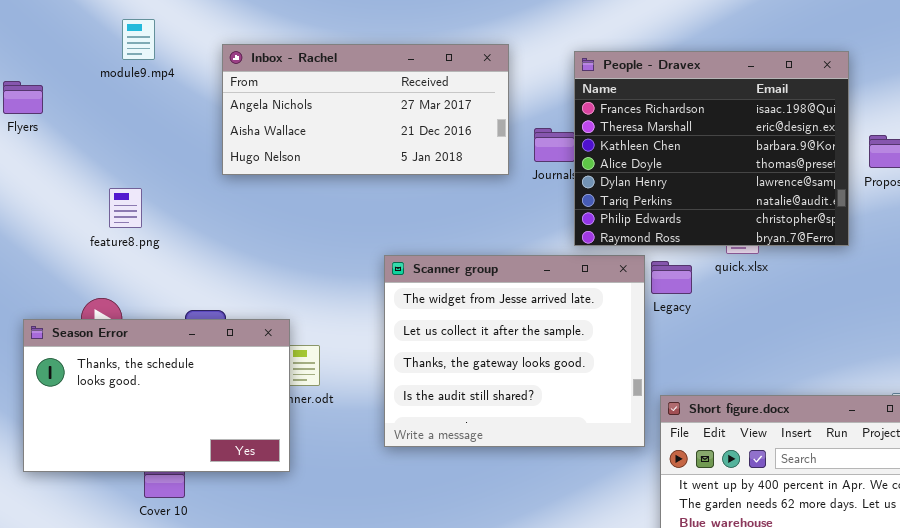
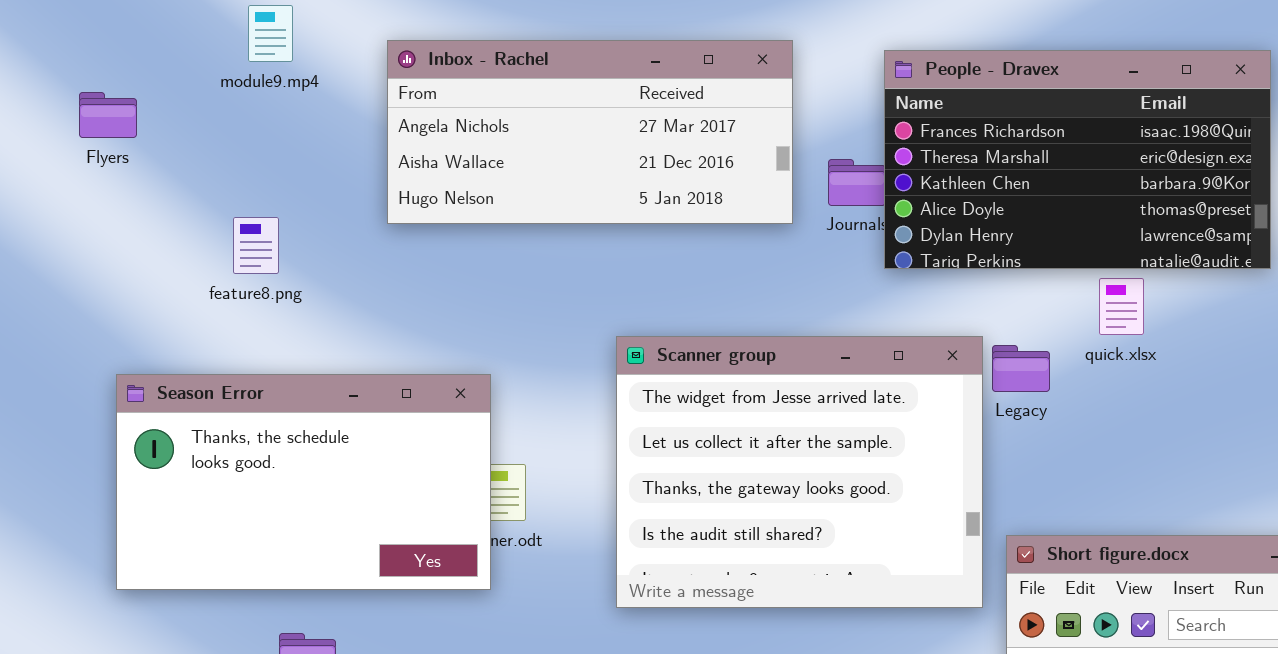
People - Dravex: [574,51,849,246] -> [884,50,1271,269], resized
feature8.png: [109,188,142,228] -> [233,217,279,274], moved
Season Error: [23,319,290,472] -> [116,374,491,590], moved

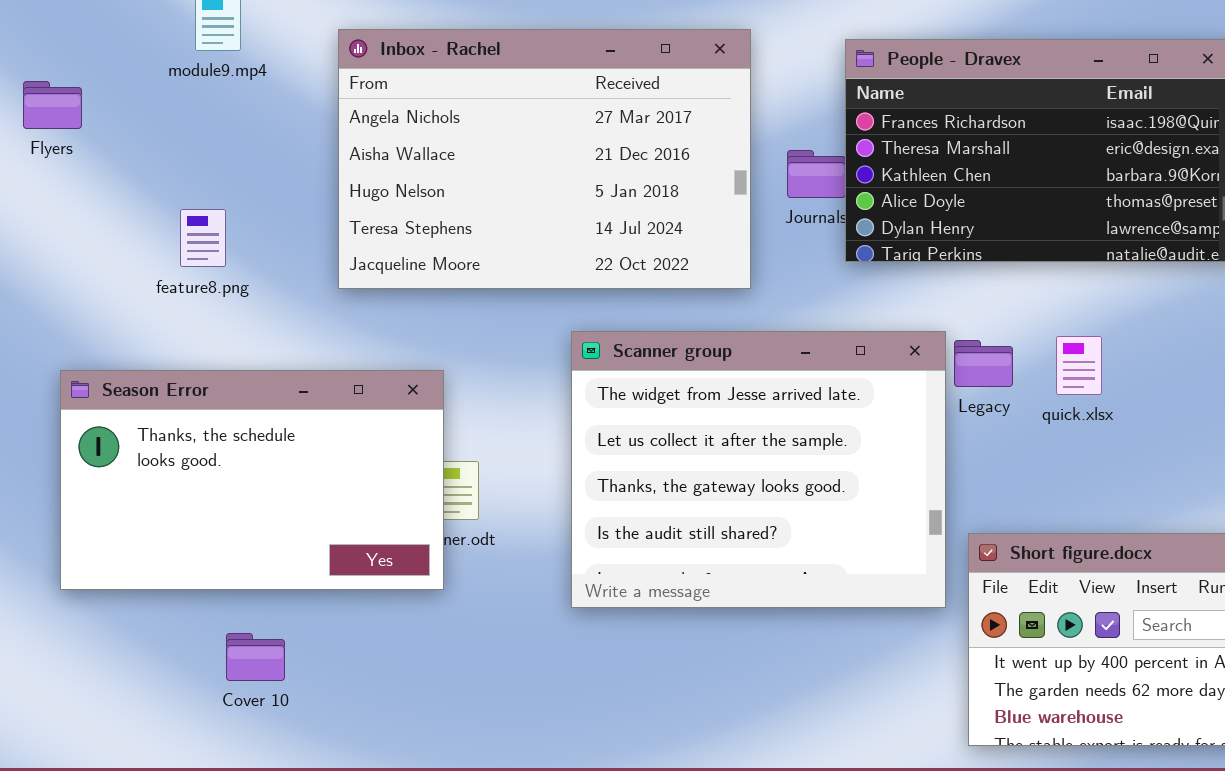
Inbox - Rachel: [387,40,793,224] -> [338,29,751,289], resized
quick.xlsx: [1099,278,1144,335] -> [1056,336,1102,395], moved

